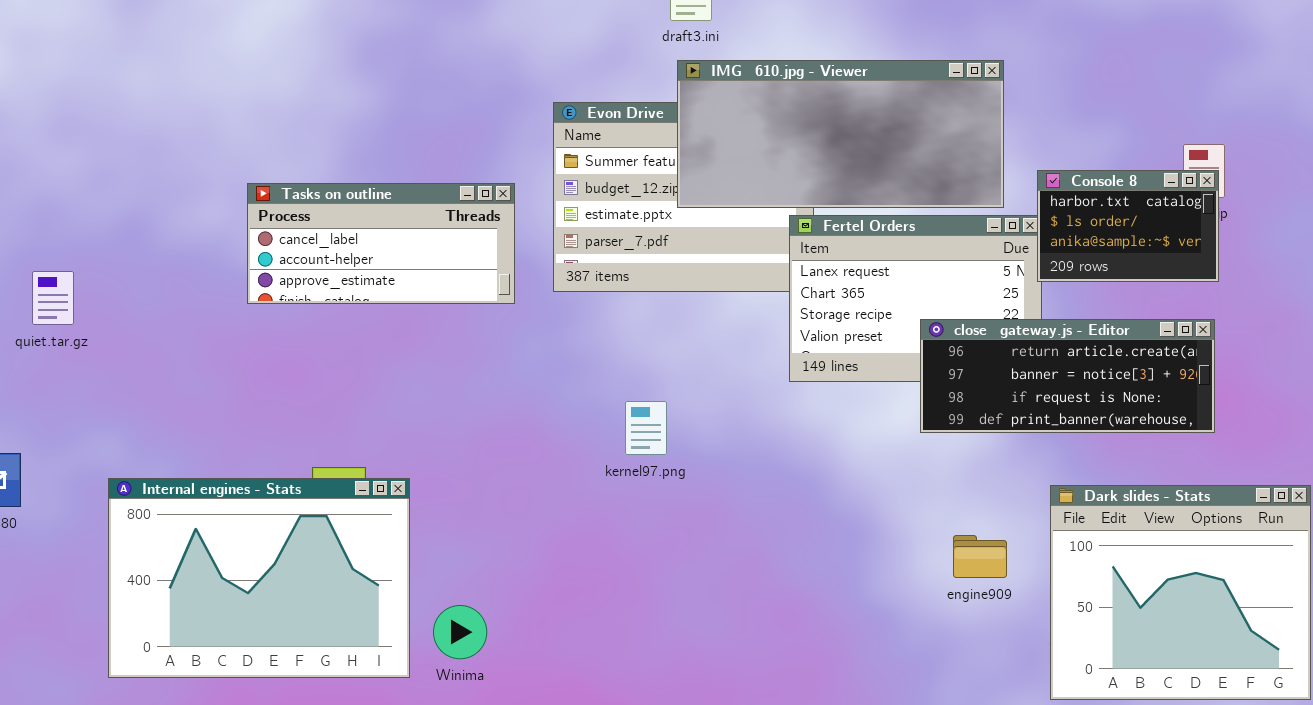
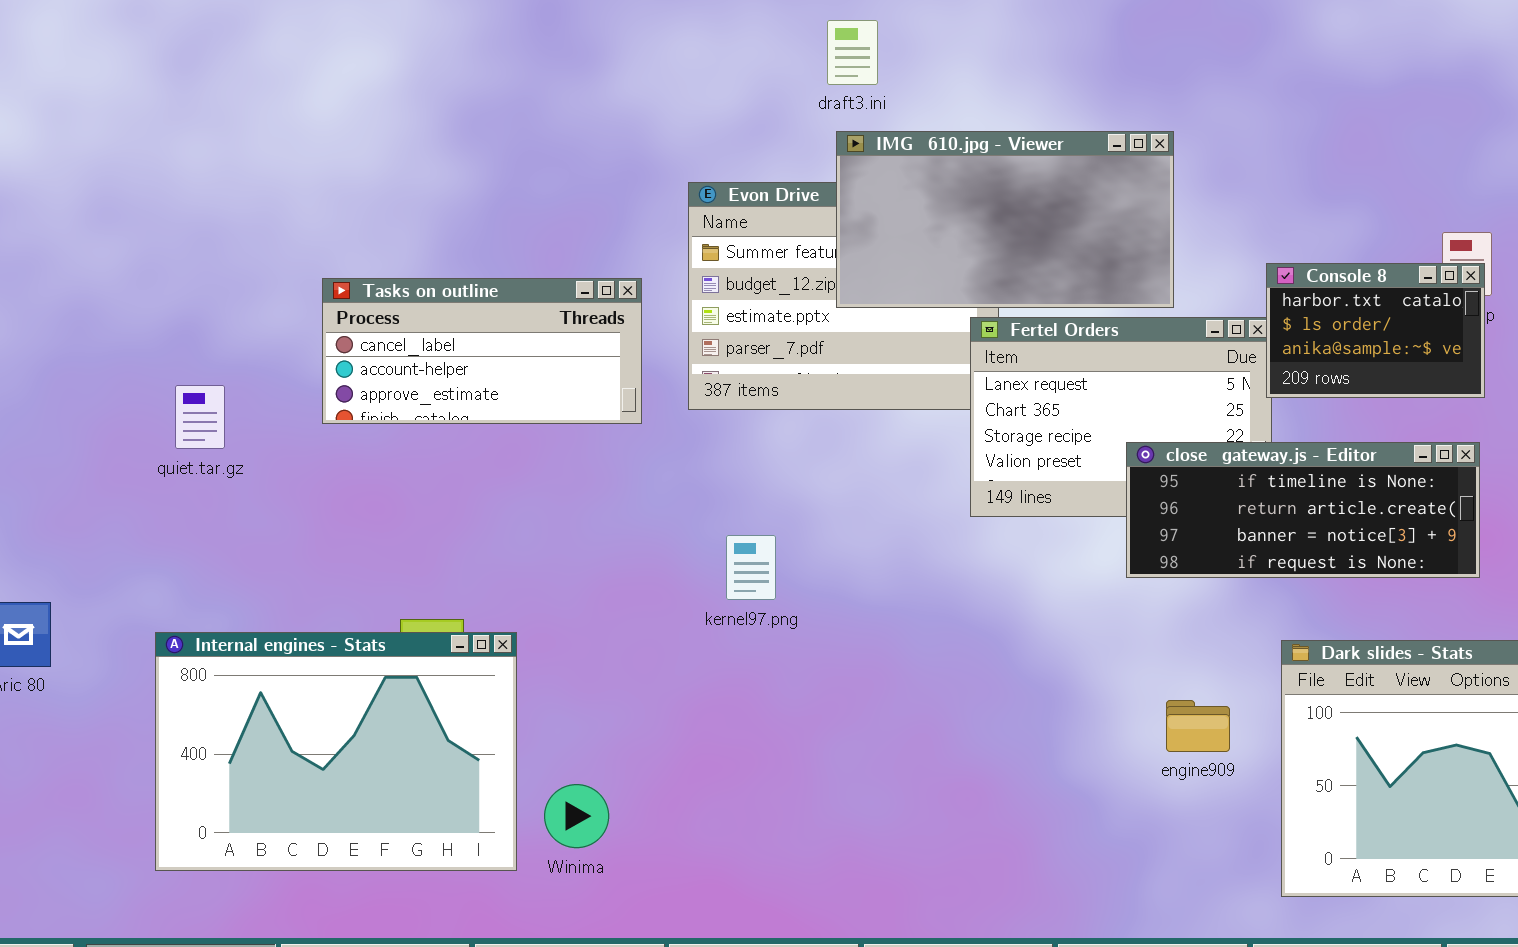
IMG_610.jpg - Viewer: [677,60,1004,208] -> [836,131,1174,308], resized
quiet.tar.gz: [32,271,74,325] -> [175,385,225,449], moved
close_gateway.js - Editor: [920,319,1215,433] -> [1126,442,1480,578], scrolled up 1 row
kernel97.png: [625,401,667,455] -> [726,535,776,600], moved

